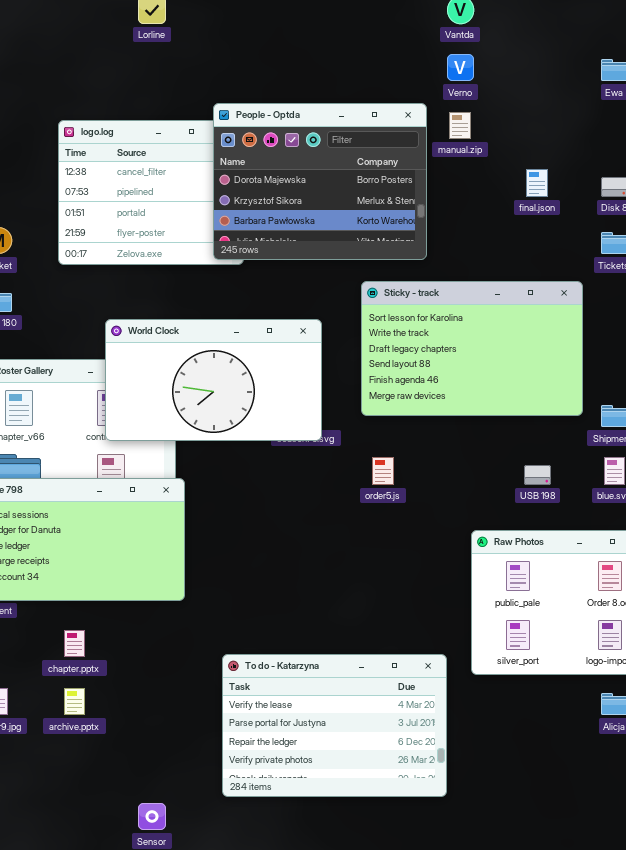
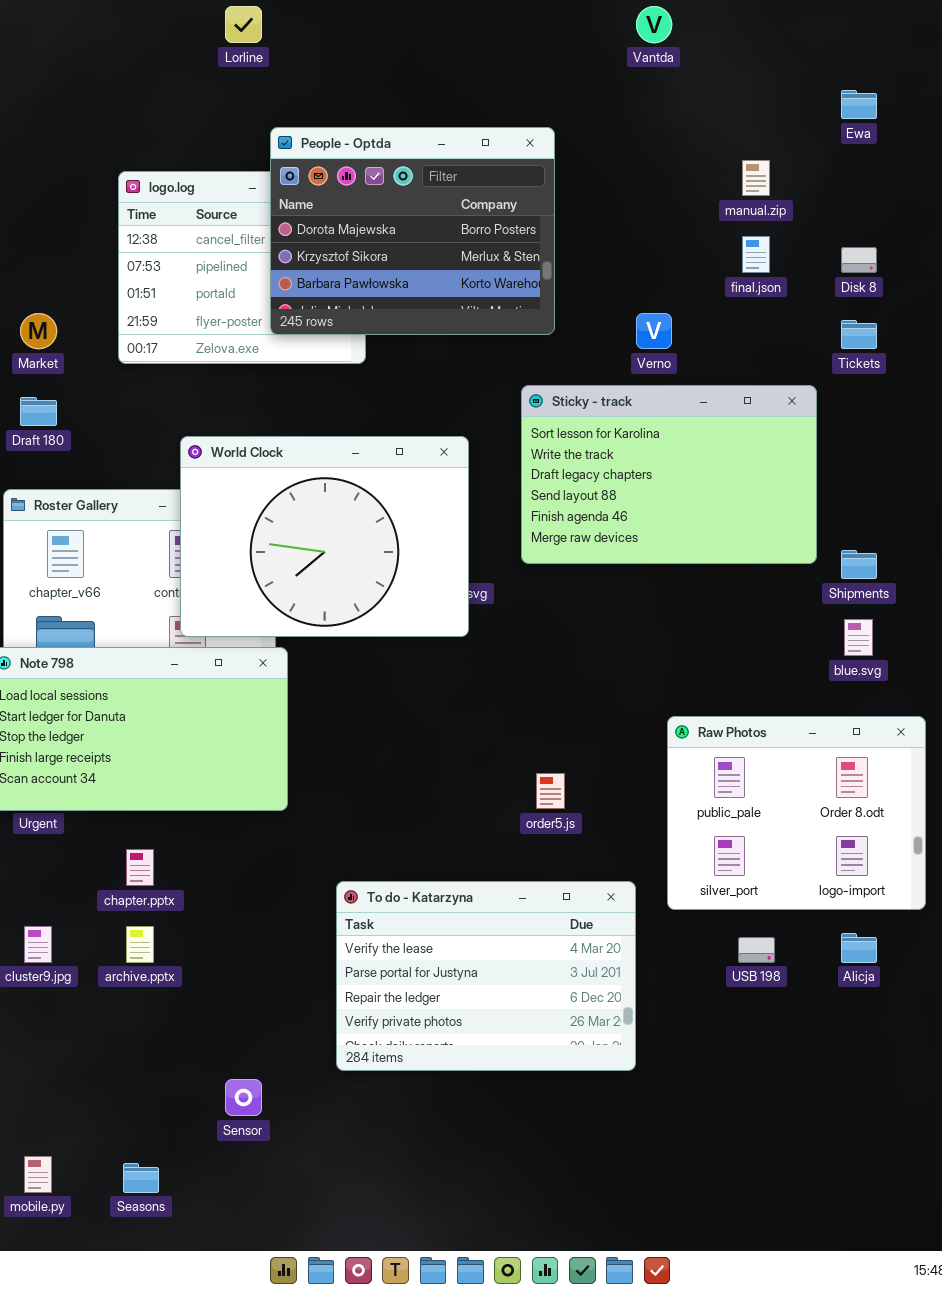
Verno: [447,54,474,81] -> [636,313,672,349], moved
People - Optda: [213,103,427,260] -> [270,127,555,335], moved
manual.zip: [449,112,471,139] -> [742,160,770,196], moved
World Clock: [105,319,322,441] -> [180,436,469,637], resized
order5.js: [372,457,394,485] -> [536,773,565,809], moved
USB 198: [524,465,551,485] -> [738,937,775,963], moved

